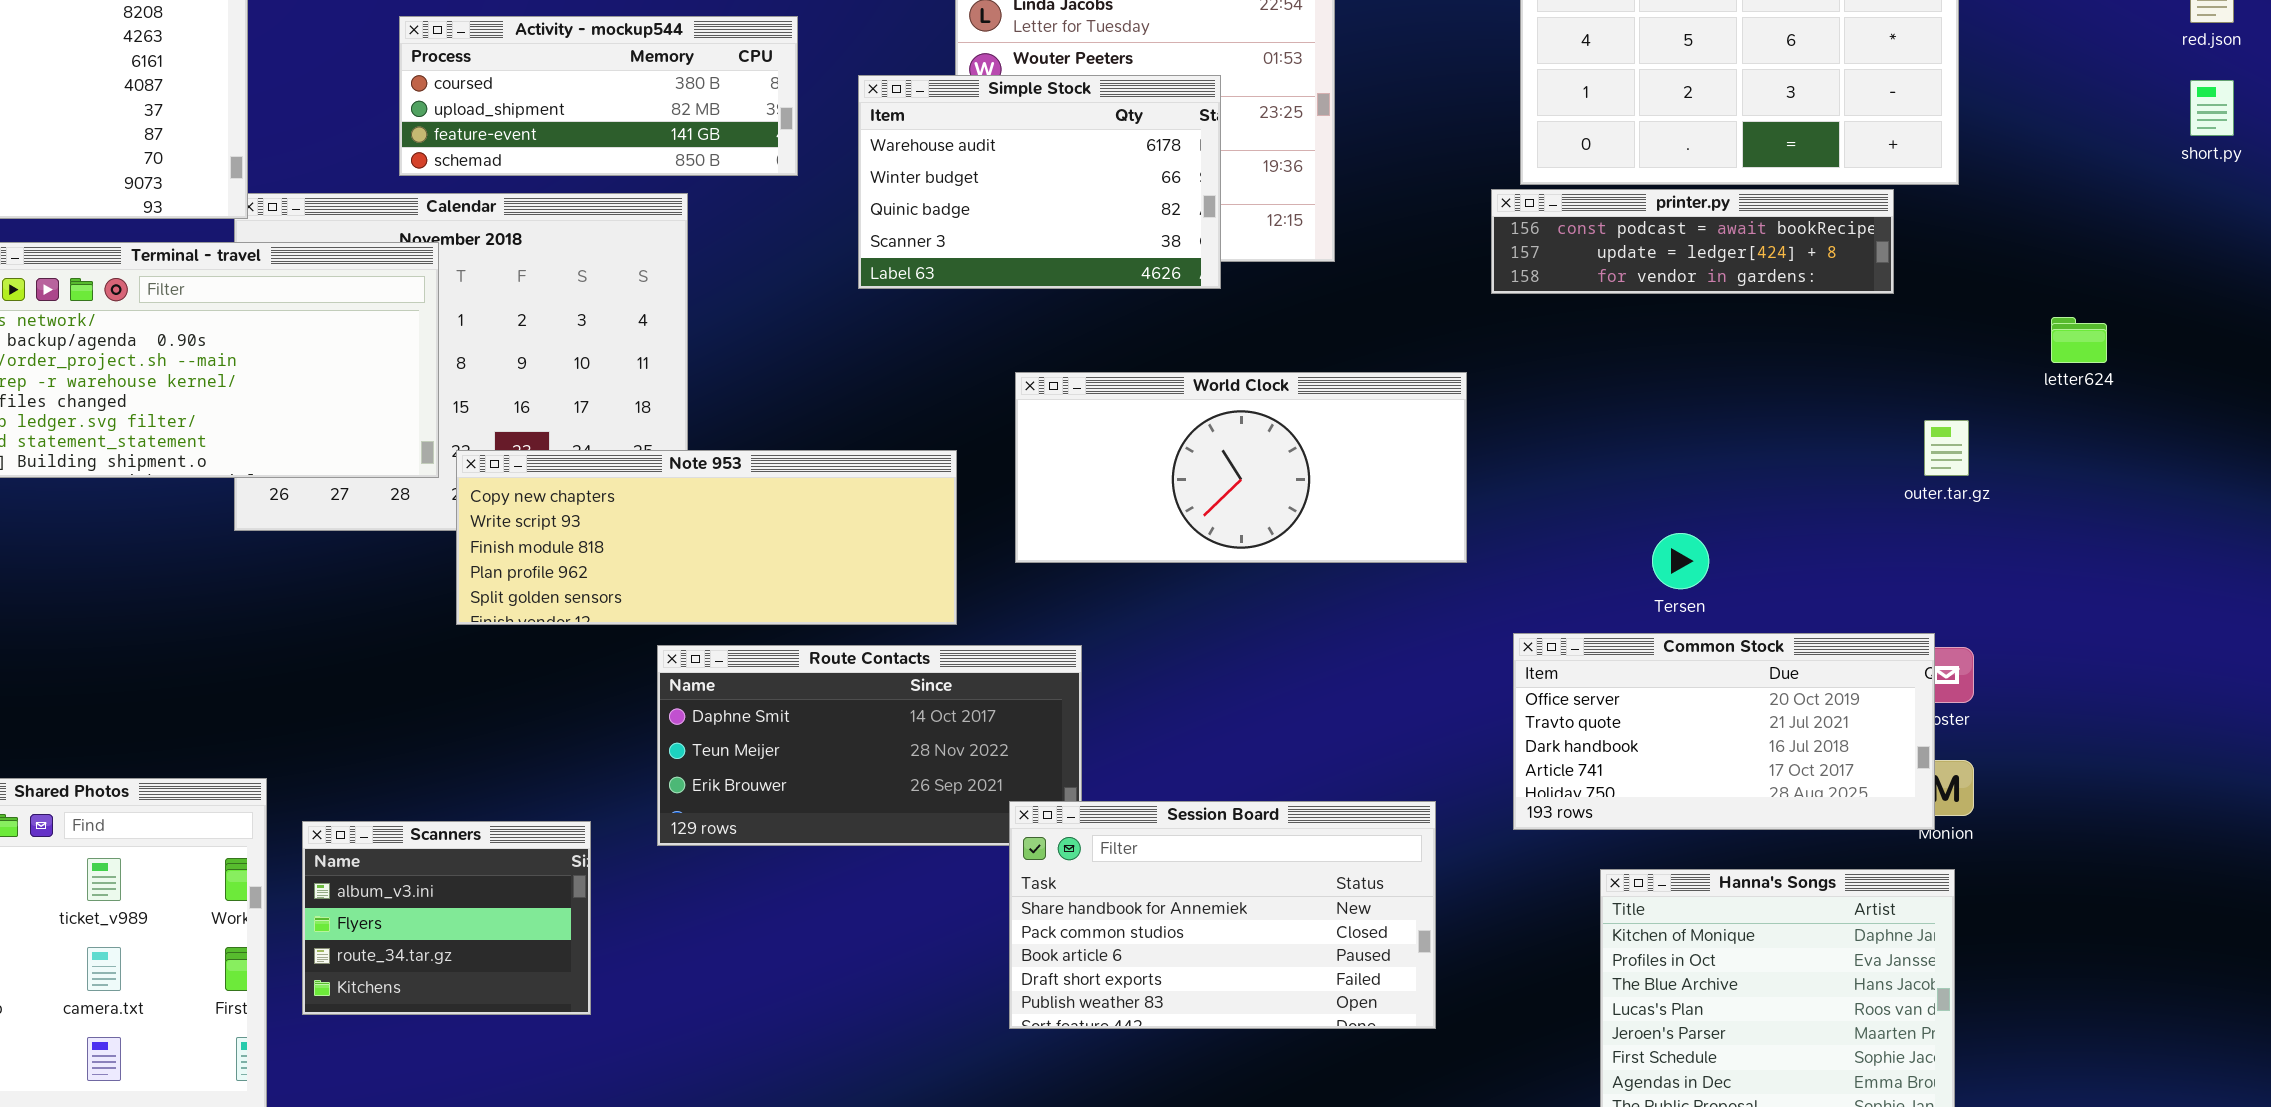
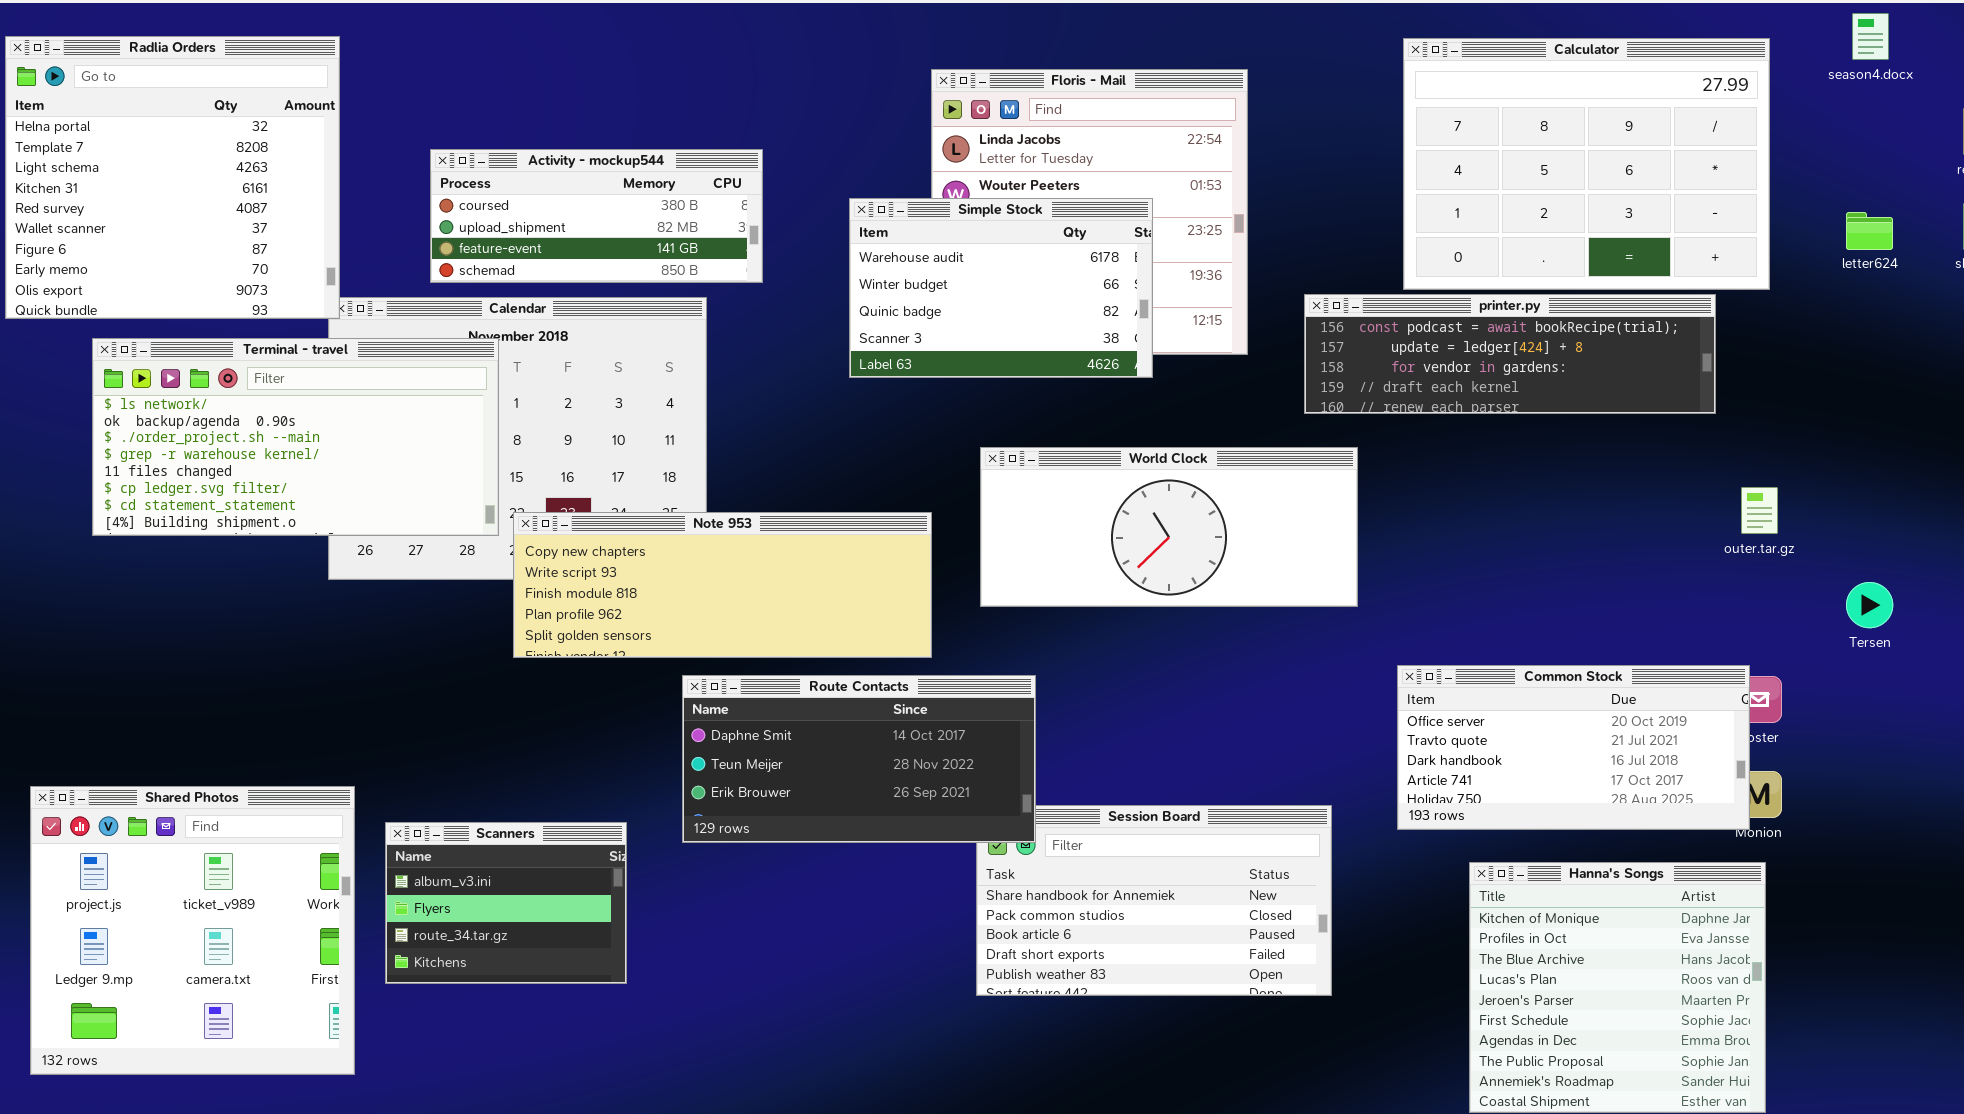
Activity - mockup544: [399,16,798,176] -> [430,149,763,283], moved
printer.py: [1491,189,1894,294] -> [1304,294,1716,414], resized
letter624: [2051,317,2107,363] -> [1846,212,1893,250], moved
Tersen: [1652,533,1709,589] -> [1846,582,1893,628], moved
Route Contacts: [657,645,1082,846] -> [682,675,1036,843], raised

